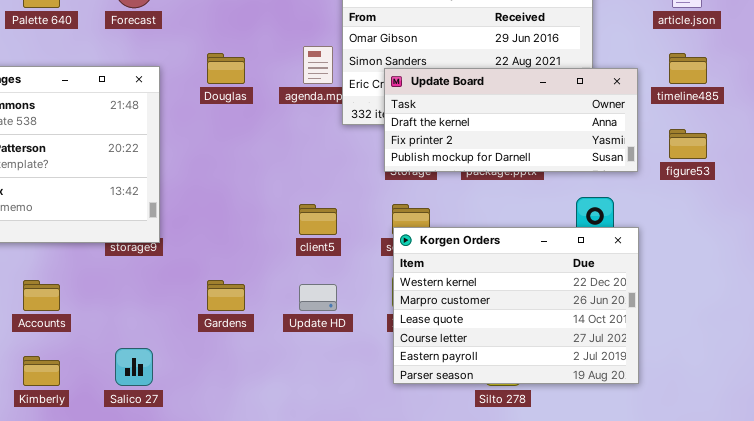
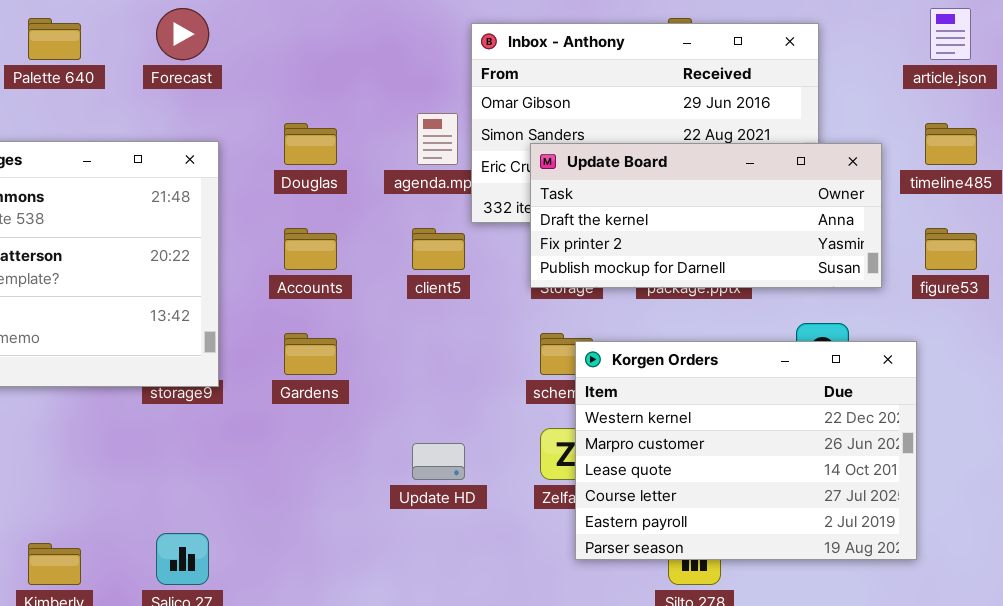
client5: [299,204,337,235] -> [412,228,465,270], moved
Korgen Orders: [393,227,639,384] -> [575,341,917,560], moved
Accounts: [23,280,60,311] -> [284,228,337,270], moved
Gardens: [207,280,245,311] -> [284,333,337,375], moved

